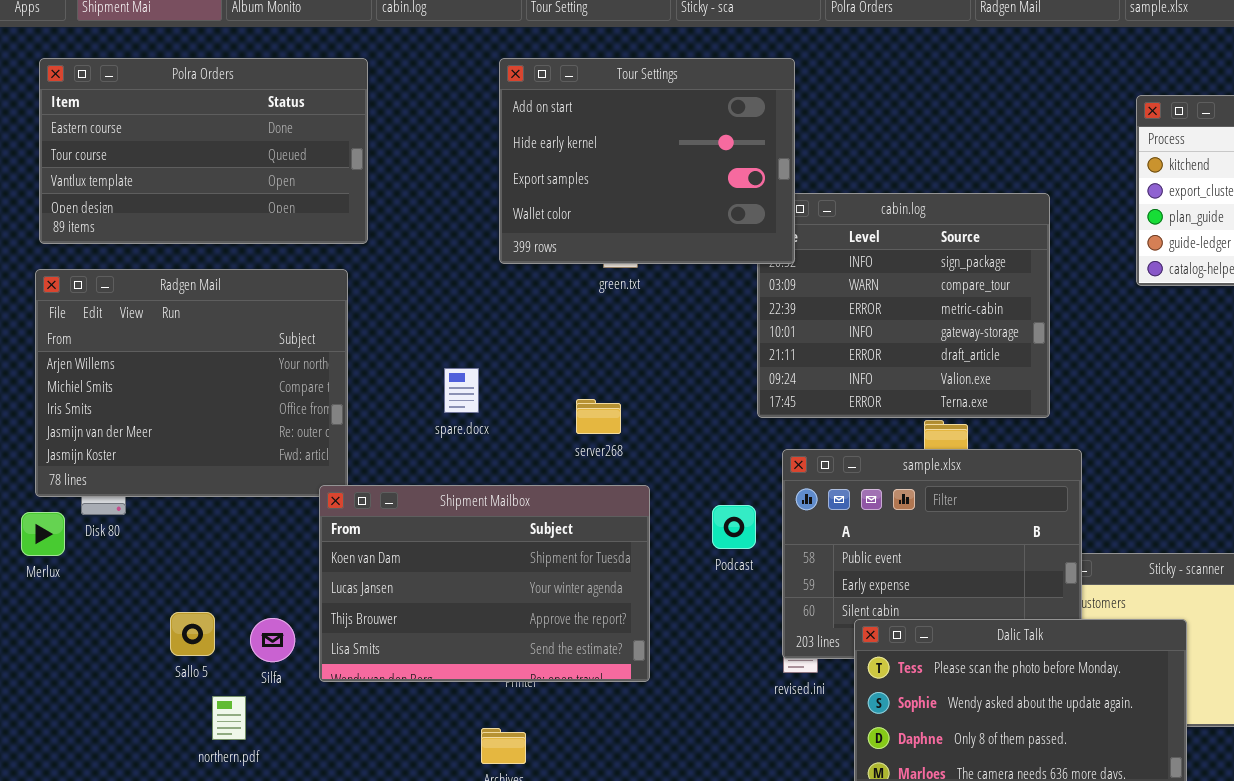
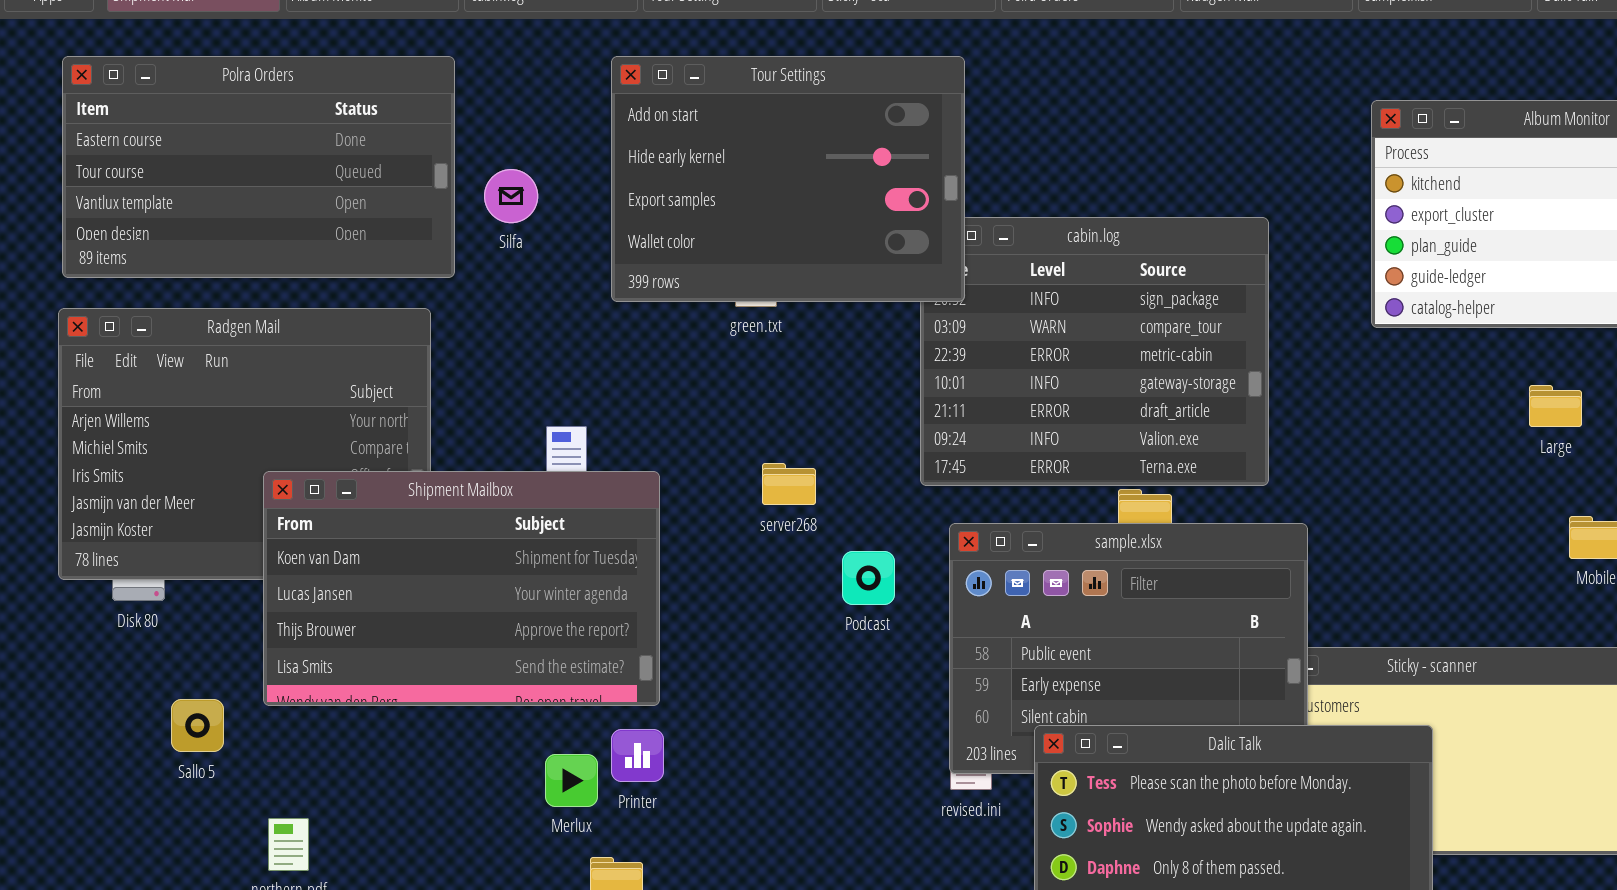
server268: [576,399,621,434] -> [762,463,816,505], moved
Shipment Mailbox: [319,485,650,682] -> [263,471,660,706], moved
Podcast: [712,505,756,549] -> [842,551,895,605], moved
Merlux: [21,512,65,556] -> [545,754,598,807], moved
Sallo 5: [170,612,215,656] -> [171,699,224,752], moved
Silfa: [250,618,295,662] -> [484,169,538,223], moved

